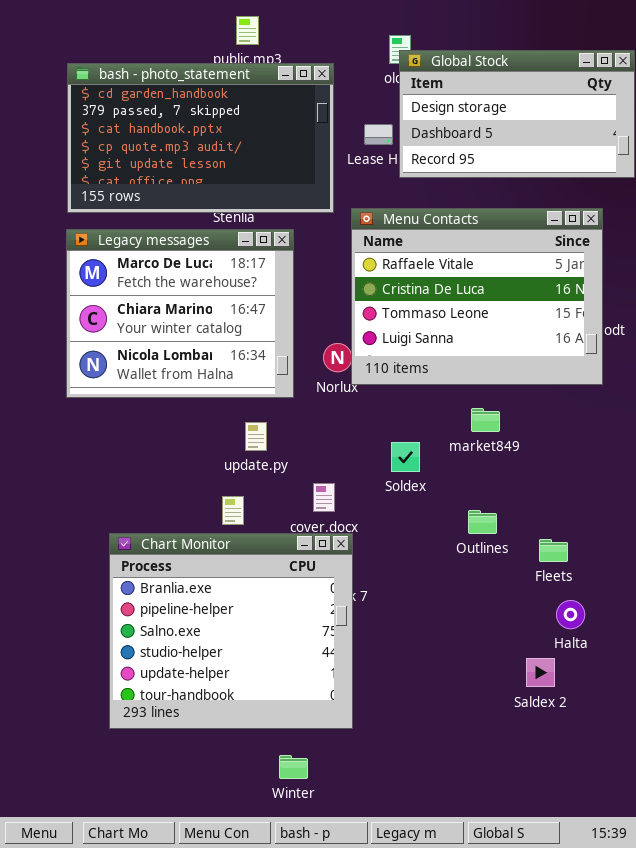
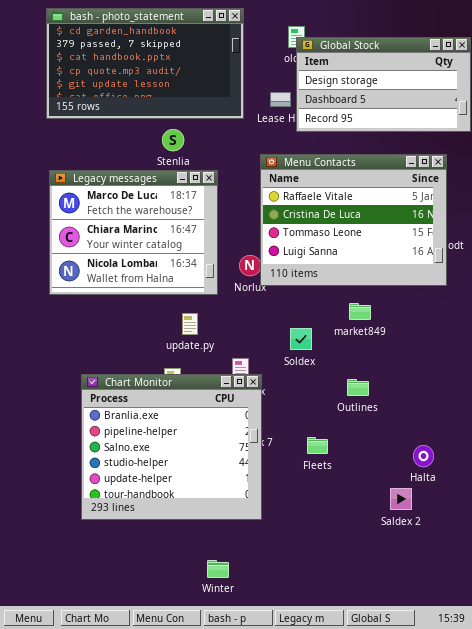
bash - photo_statement: [67,63,334,213] -> [46,8,244,119], moved
Chart Monitor: [109,533,353,729] -> [81,374,262,520], moved
Fleets: [539,539,568,562] -> [307,437,328,454], moved

